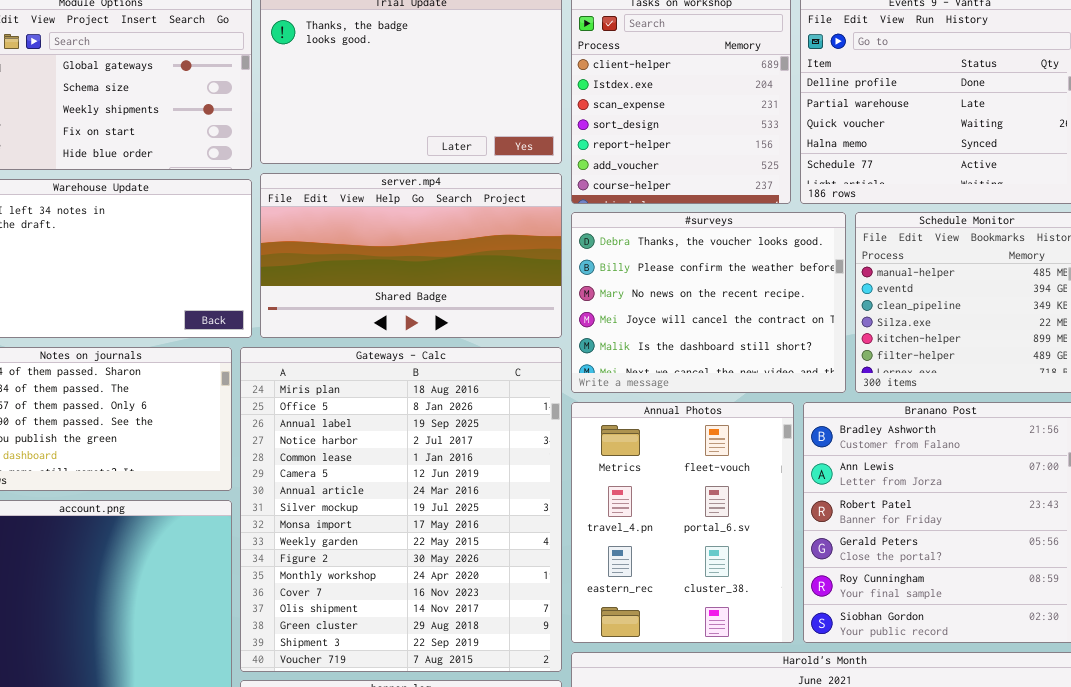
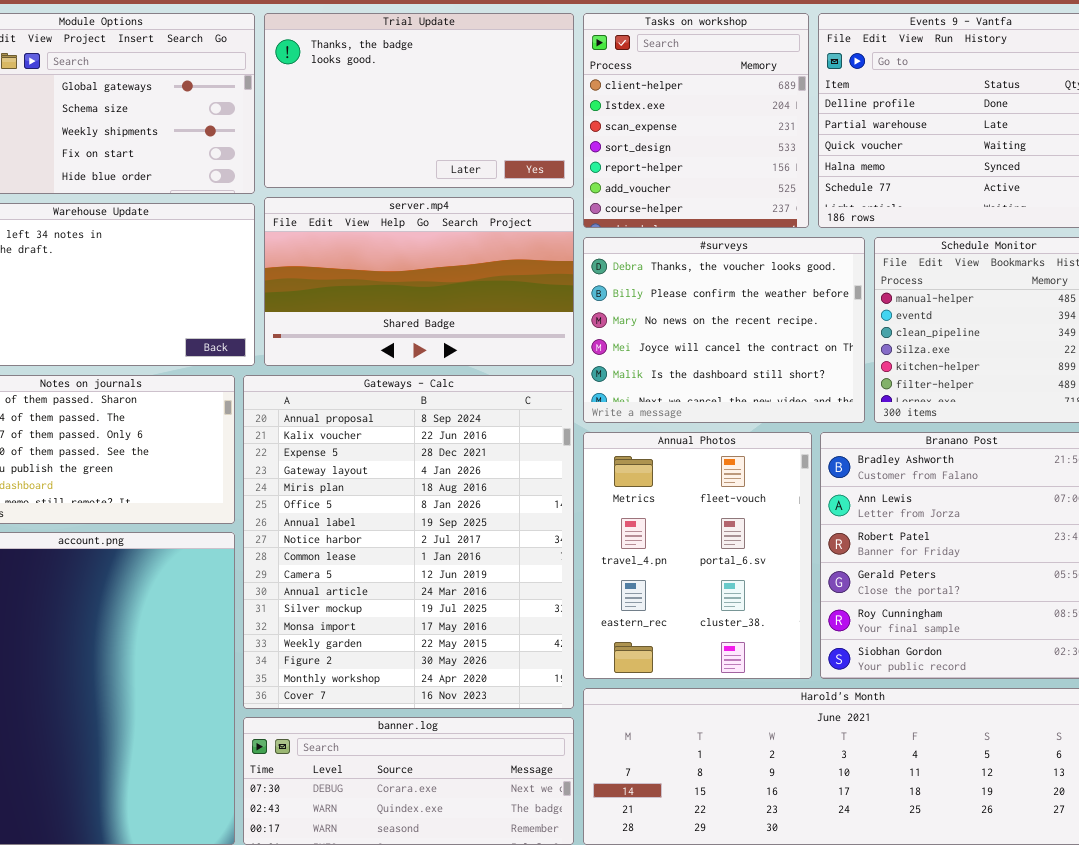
Gateways - Calc: [240,347,562,672] -> [243,375,574,709], scrolled up 4 rows

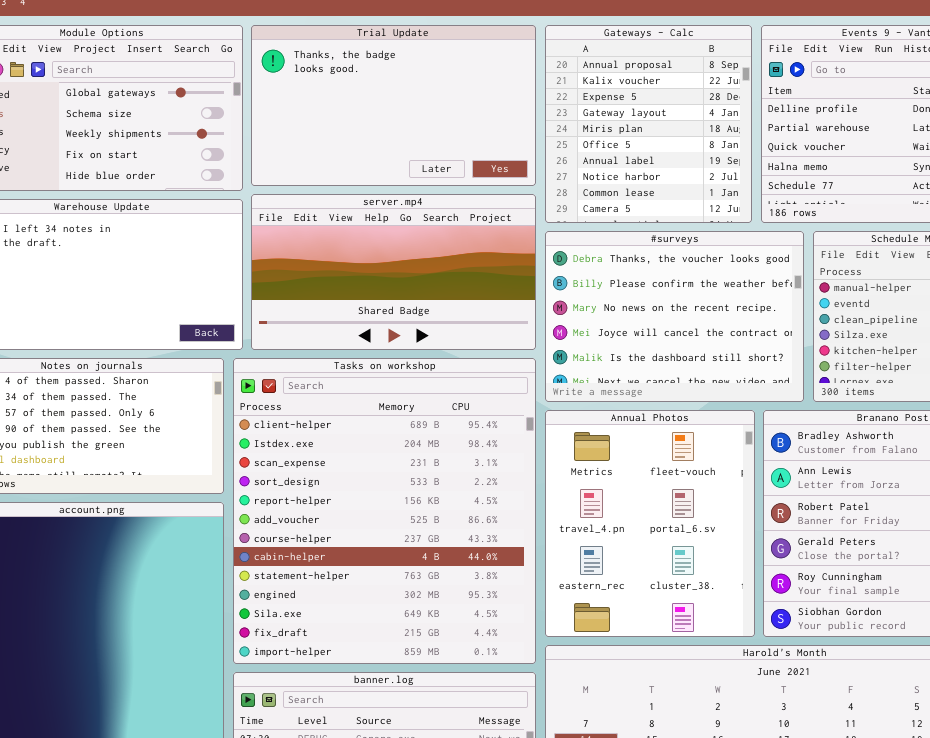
Tasks on workshop: [583,13,809,228] -> [233,358,536,664], moved, resized
Gateways - Calc: [243,375,574,709] -> [545,25,752,223], moved, resized

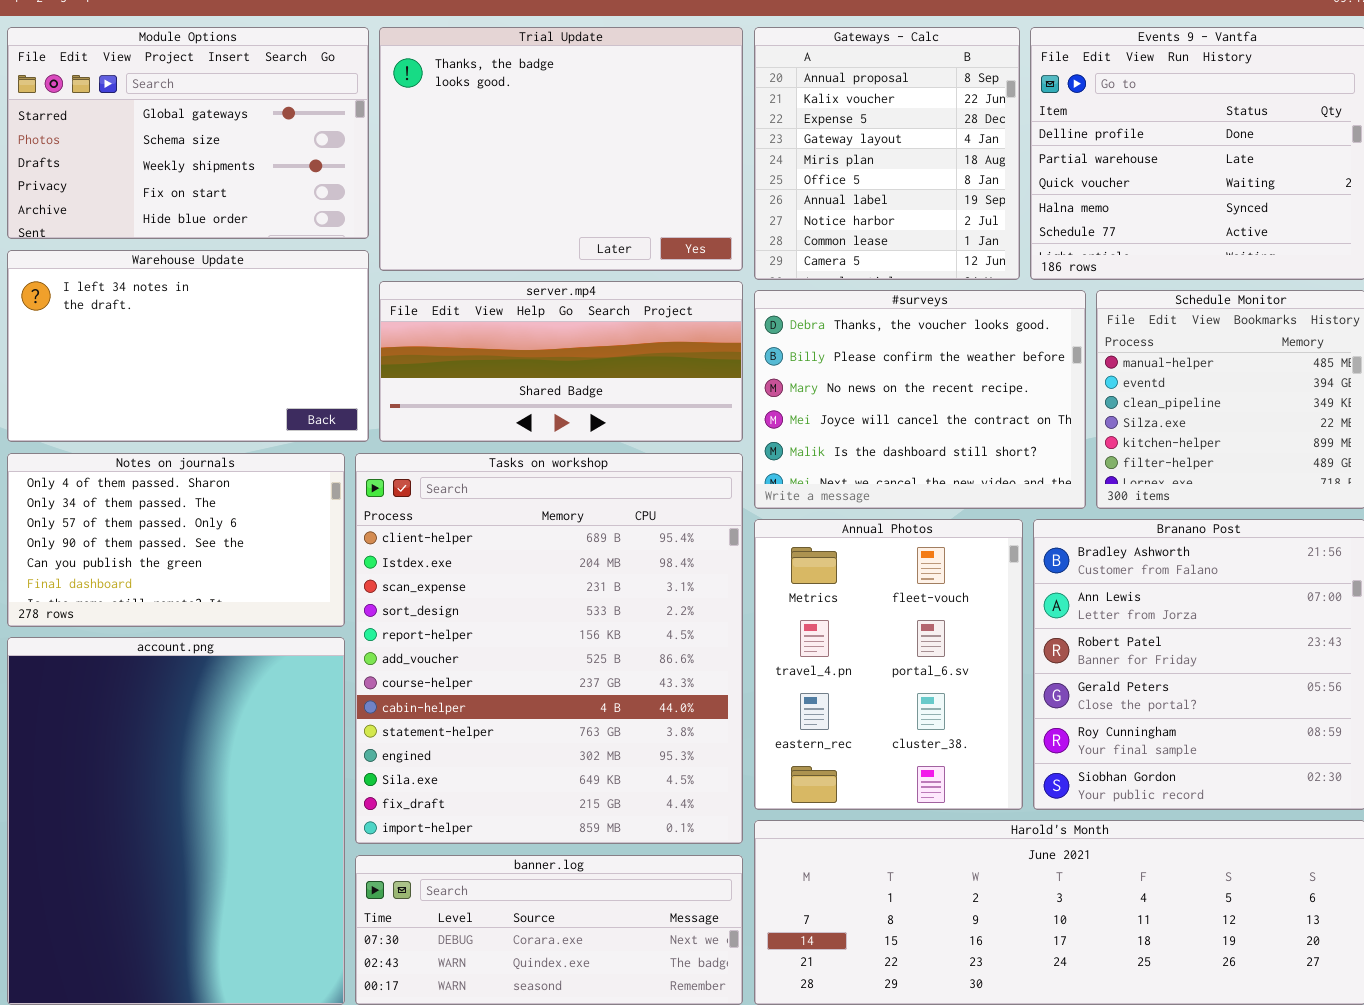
Trial Update: [251,25,536,186] -> [379,27,743,271], resized
server.mp4: [251,194,536,350] -> [379,281,743,442], resized

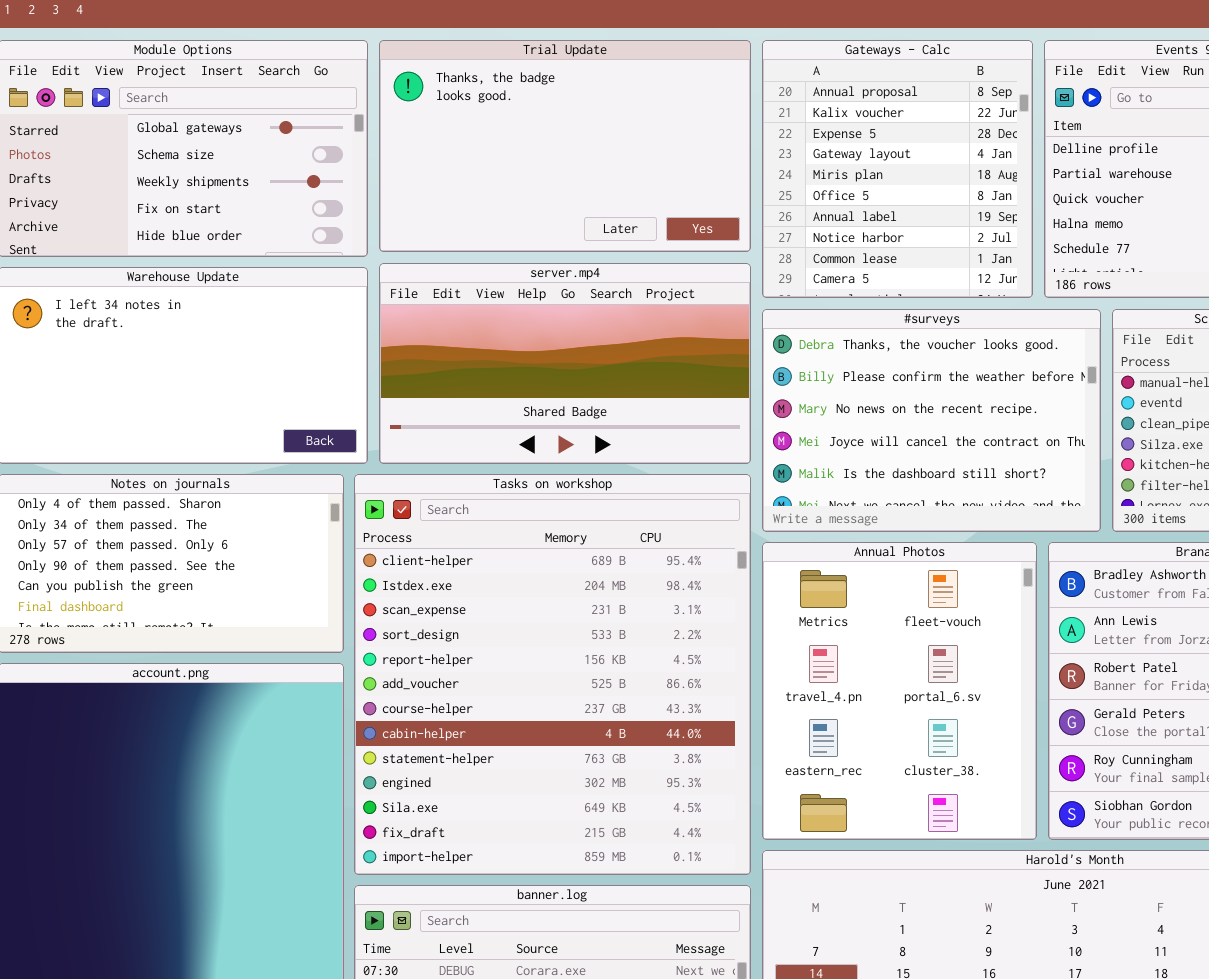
Trial Update: [379,27,743,271] -> [379,40,751,252], resized
server.mp4: [379,281,743,442] -> [379,263,751,464], resized

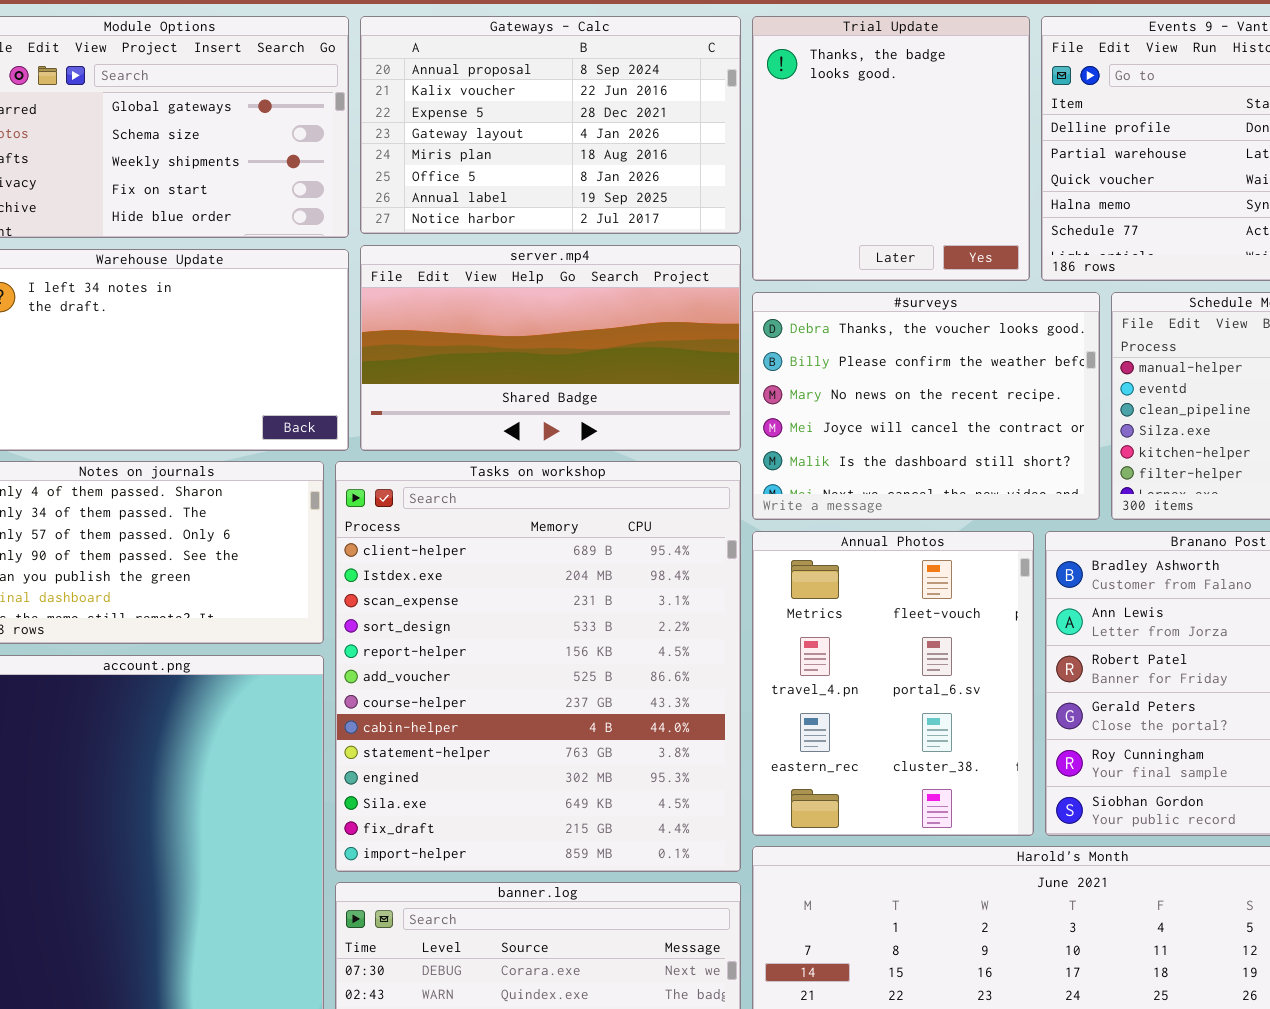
Trial Update: [379,40,751,252] -> [752,16,1030,281], moved, resized
Gateways - Calc: [762,40,1033,298] -> [360,16,741,234], moved, resized

